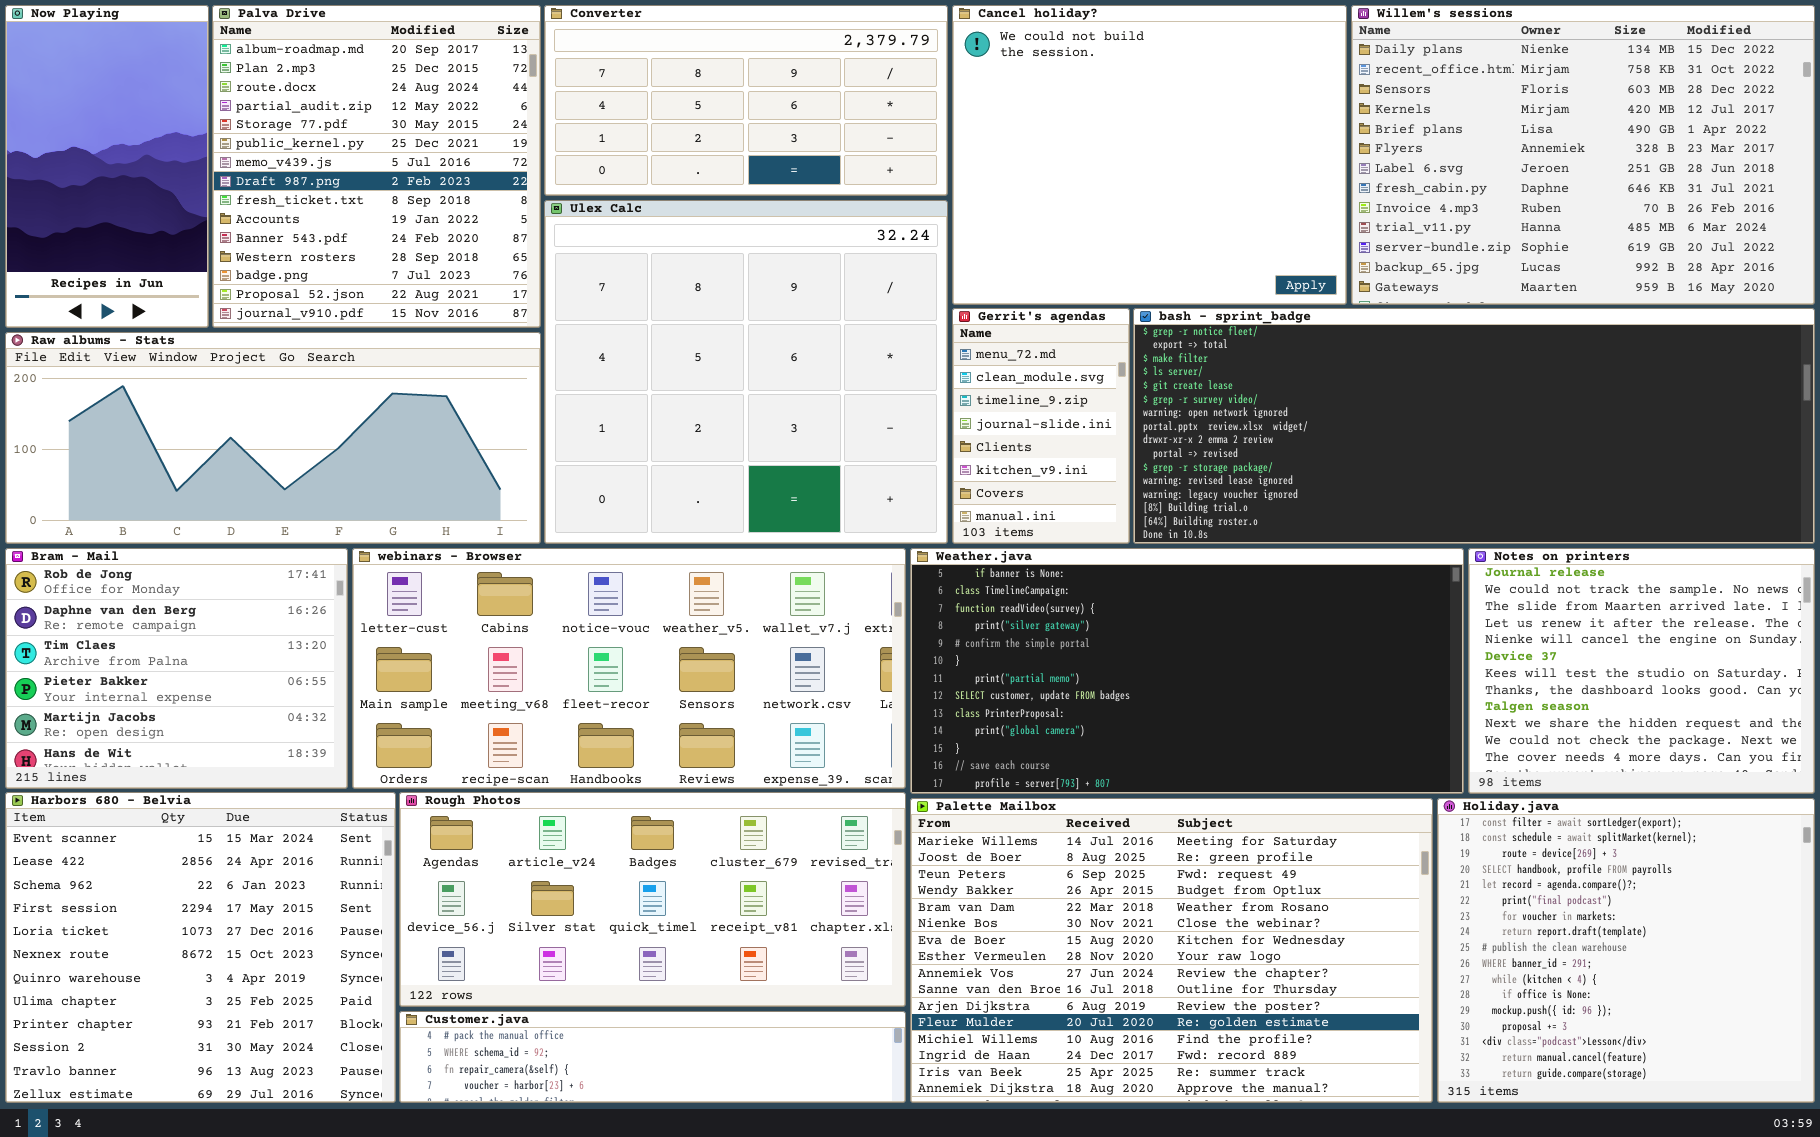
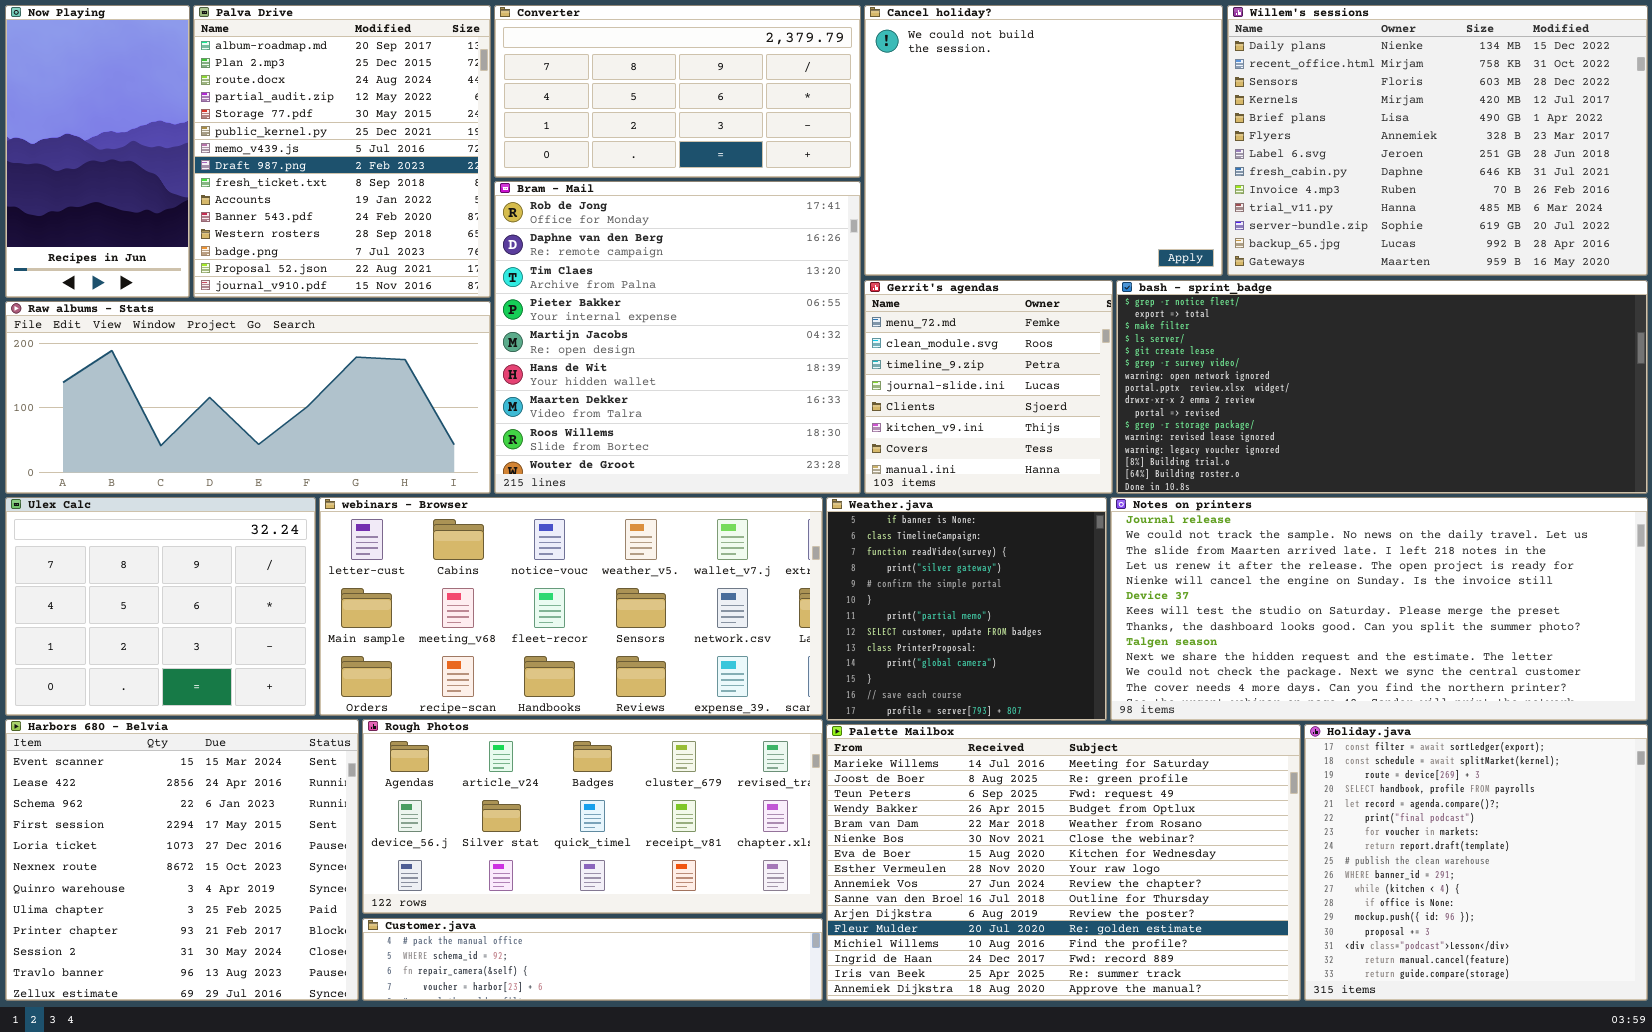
Ulex Calc: [544,200,948,544] -> [5,497,316,716], moved, resized
Gerrit's agendas: [952,308,1130,544] -> [864,280,1113,494], resized
bash - sprint_badge: [1133,308,1815,544] -> [1116,280,1648,494], resized
Bram - Mail: [5,548,348,789] -> [494,181,861,494], moved, resized
Weather.java: [910,548,1464,794] -> [826,497,1107,721], resized
Notes on printers: [1468,548,1815,794] -> [1110,497,1648,721], resized

